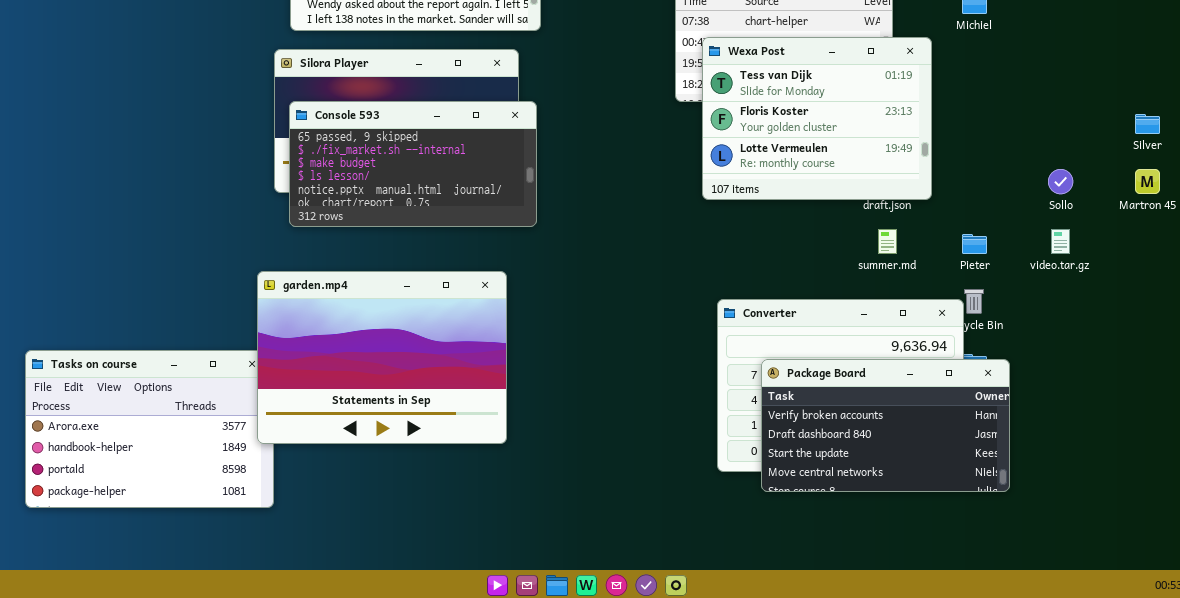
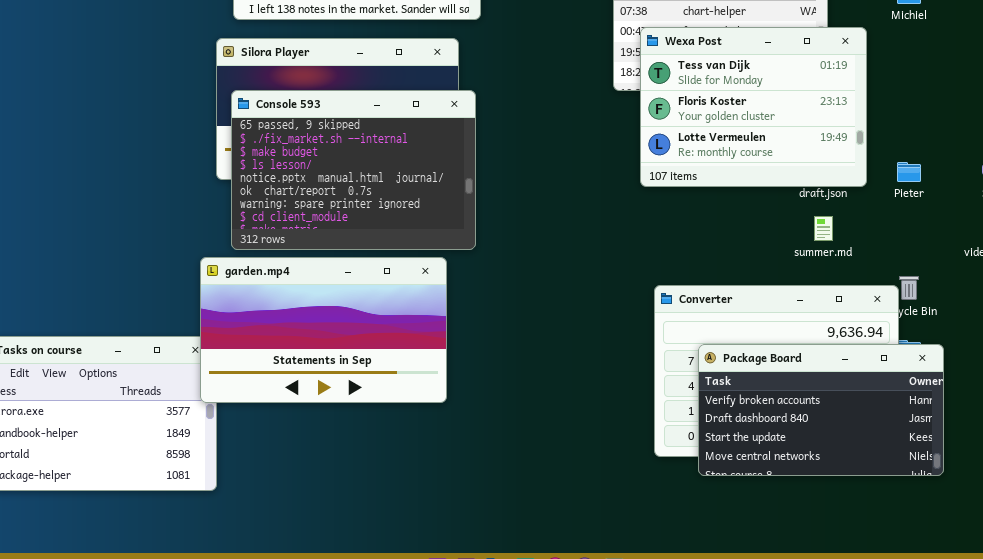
Console 593: [289,101,537,227] -> [231,90,476,250], resized
Pieter: [962,234,987,254] -> [897,162,921,182], moved
garden.mp4: [257,271,507,444] -> [200,257,447,403], resized

